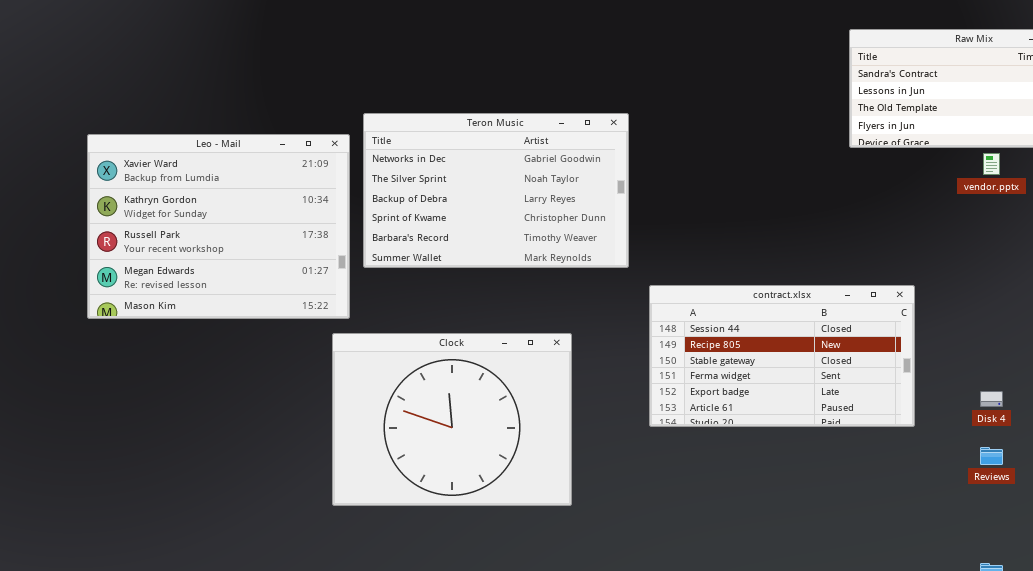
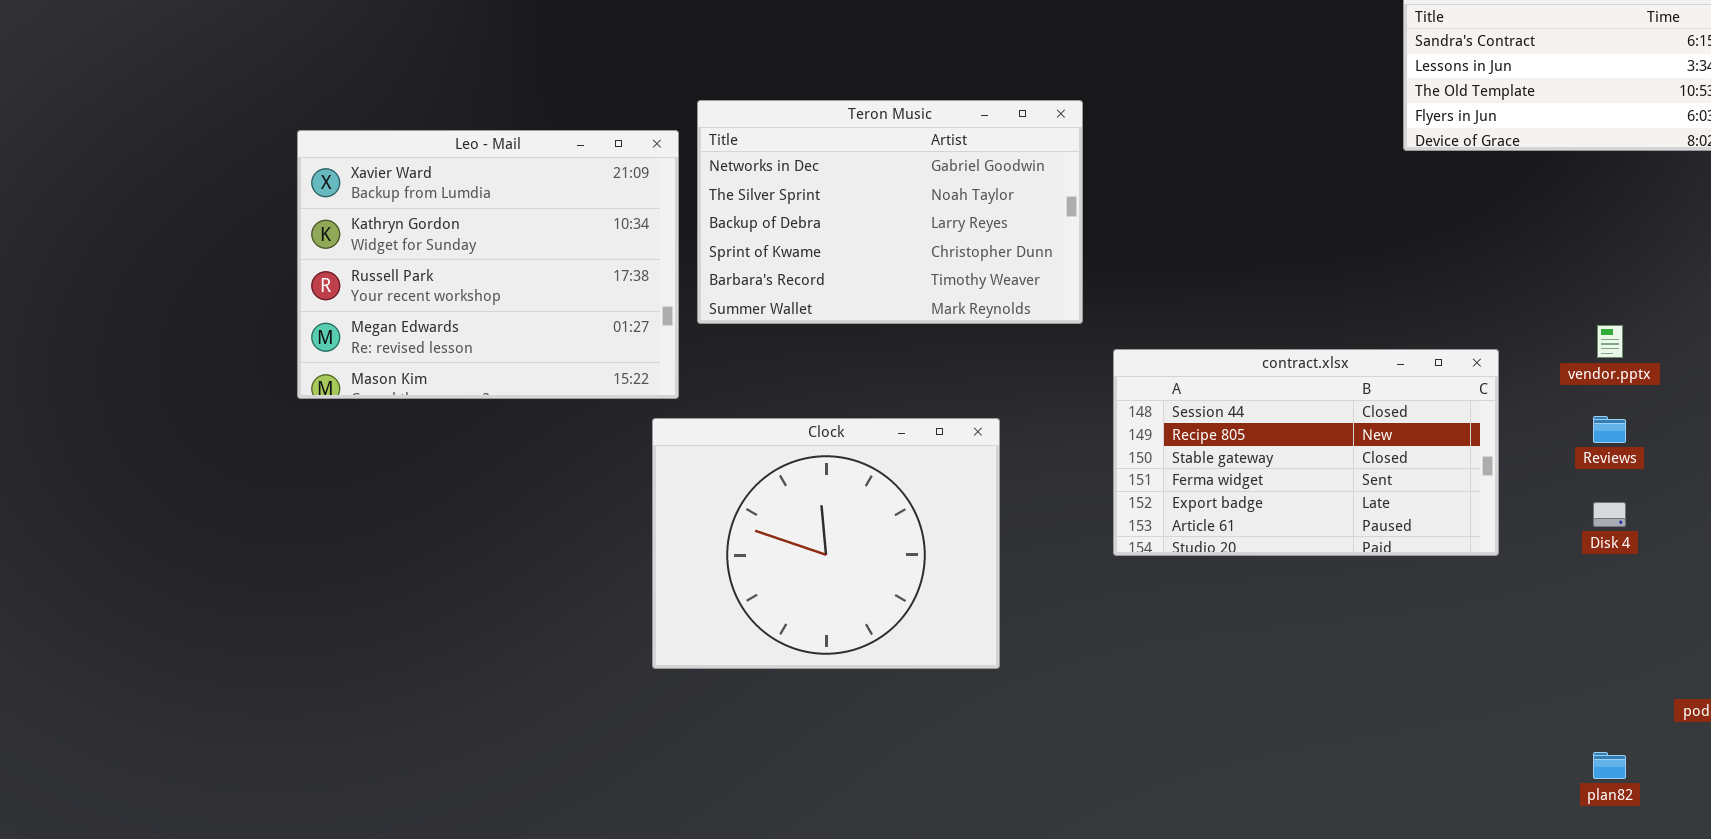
vendor.pptx: [983,153,1000,175] -> [1597,325,1623,358], moved
Reviews: [980,447,1003,465] -> [1593,416,1626,443], moved

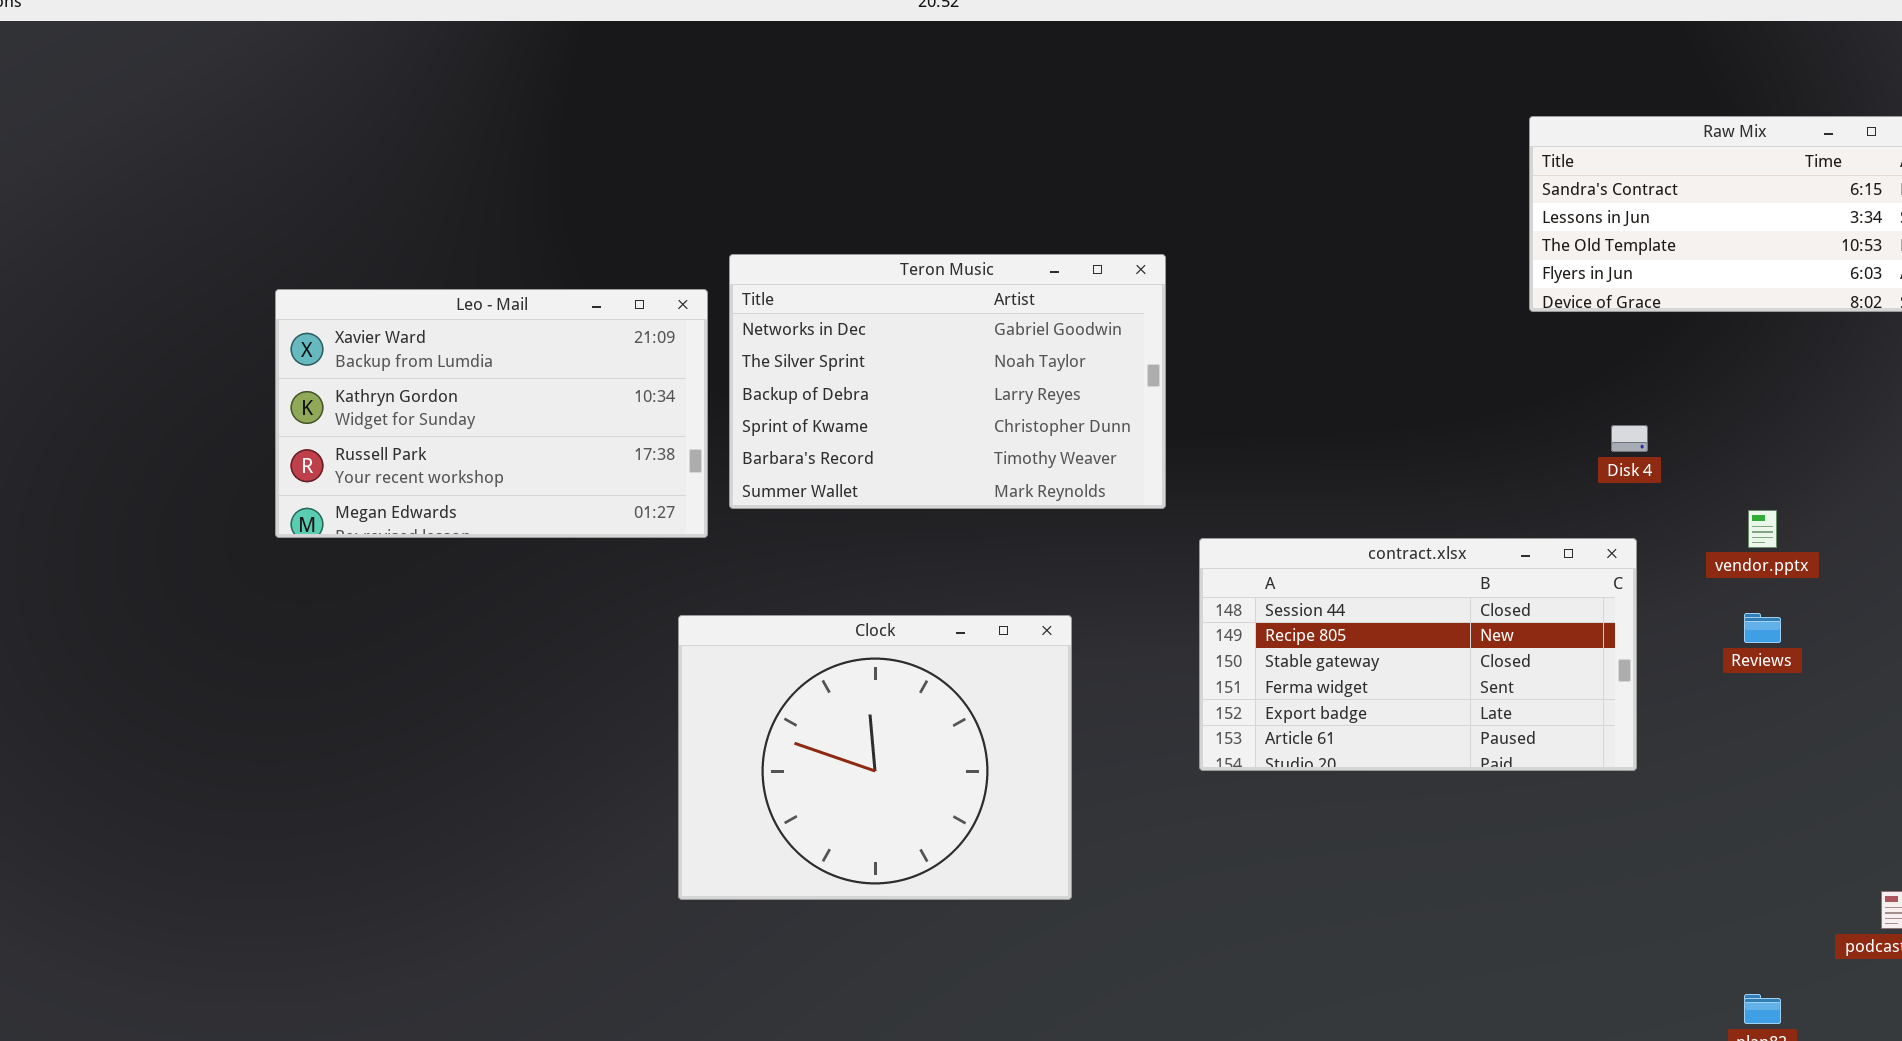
Leo - Mail: [297,130,679,399] -> [275,289,708,538], resized
Disk 4: [1593,502,1626,527] -> [1611,425,1648,452], moved

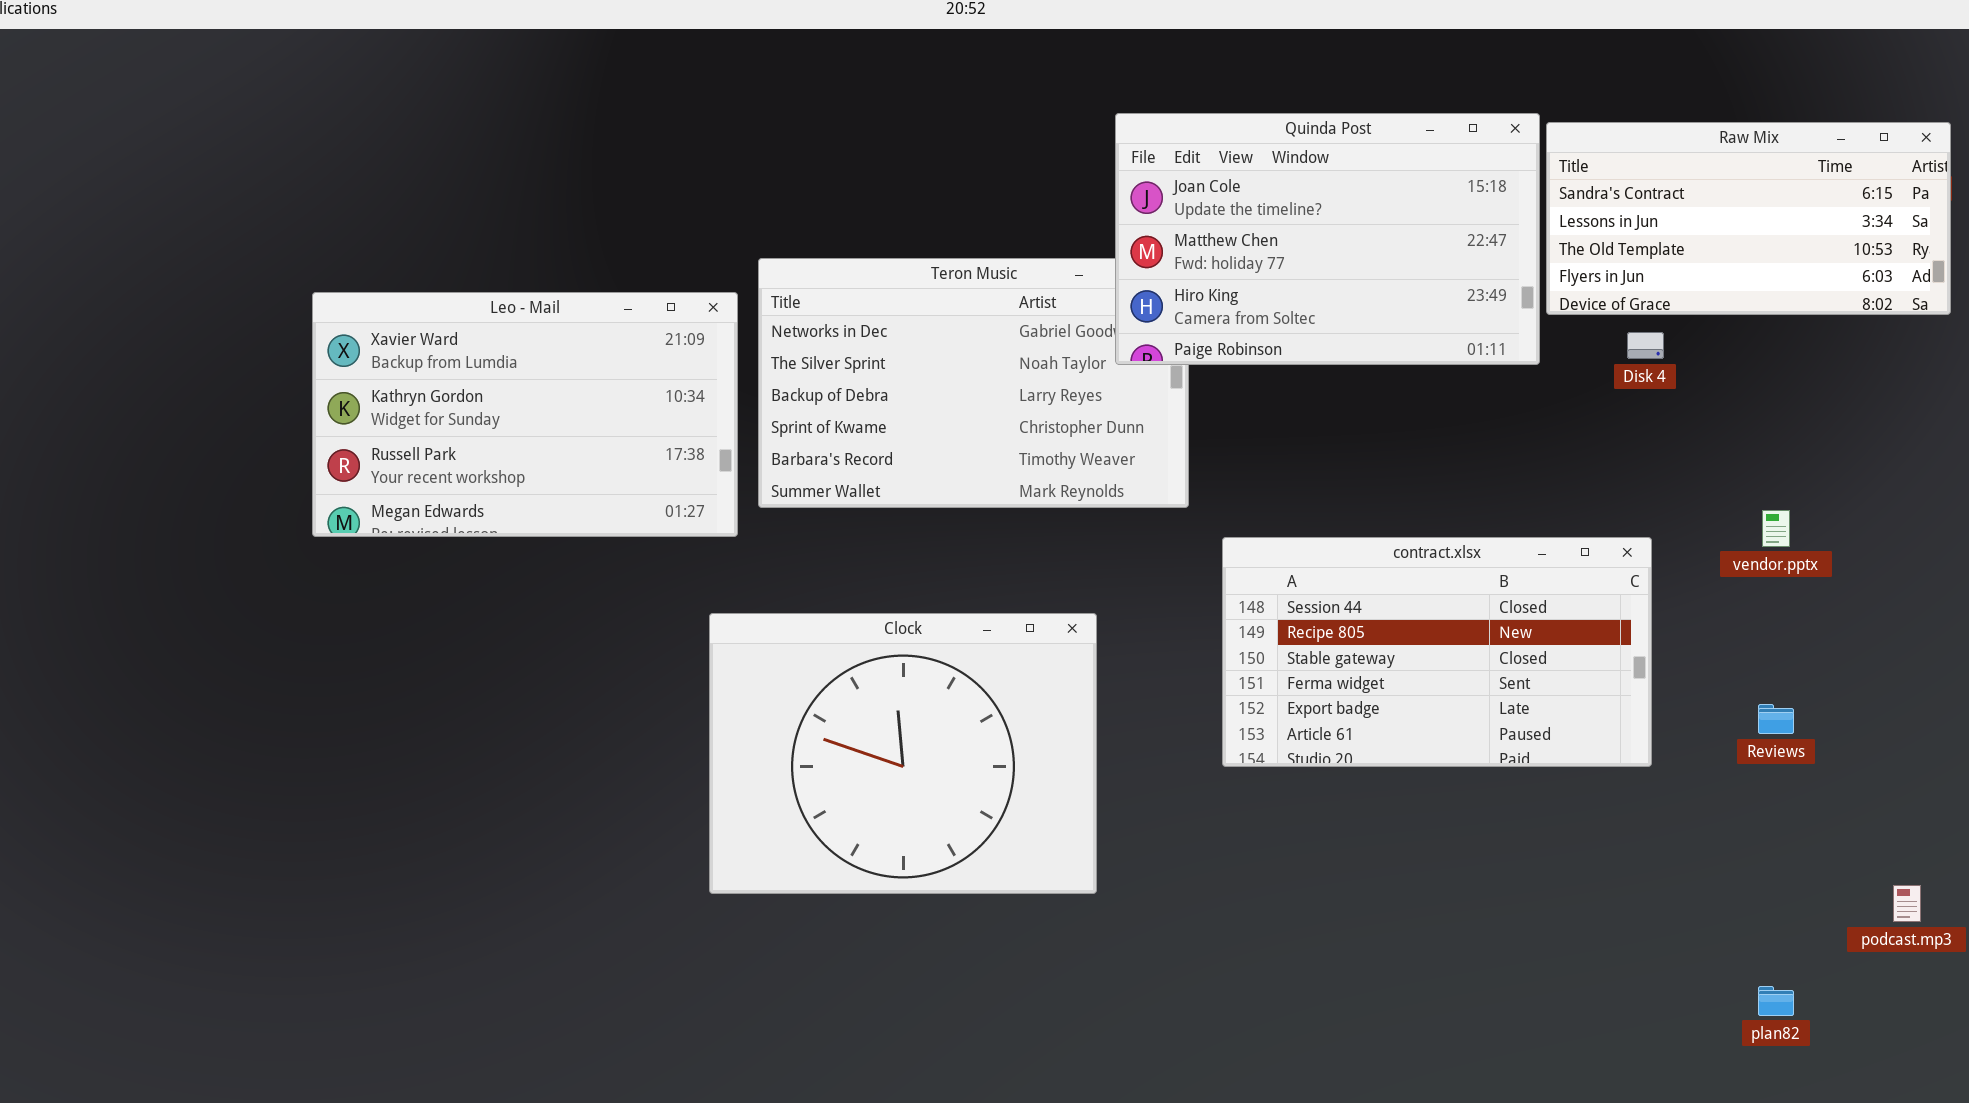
Quinda Post: none -> [1115,113,1540,365], opened
Disk 4: [1611,425,1648,452] -> [1627,332,1664,359], moved
Reviews: [1744,613,1781,643] -> [1758,704,1794,734], moved

